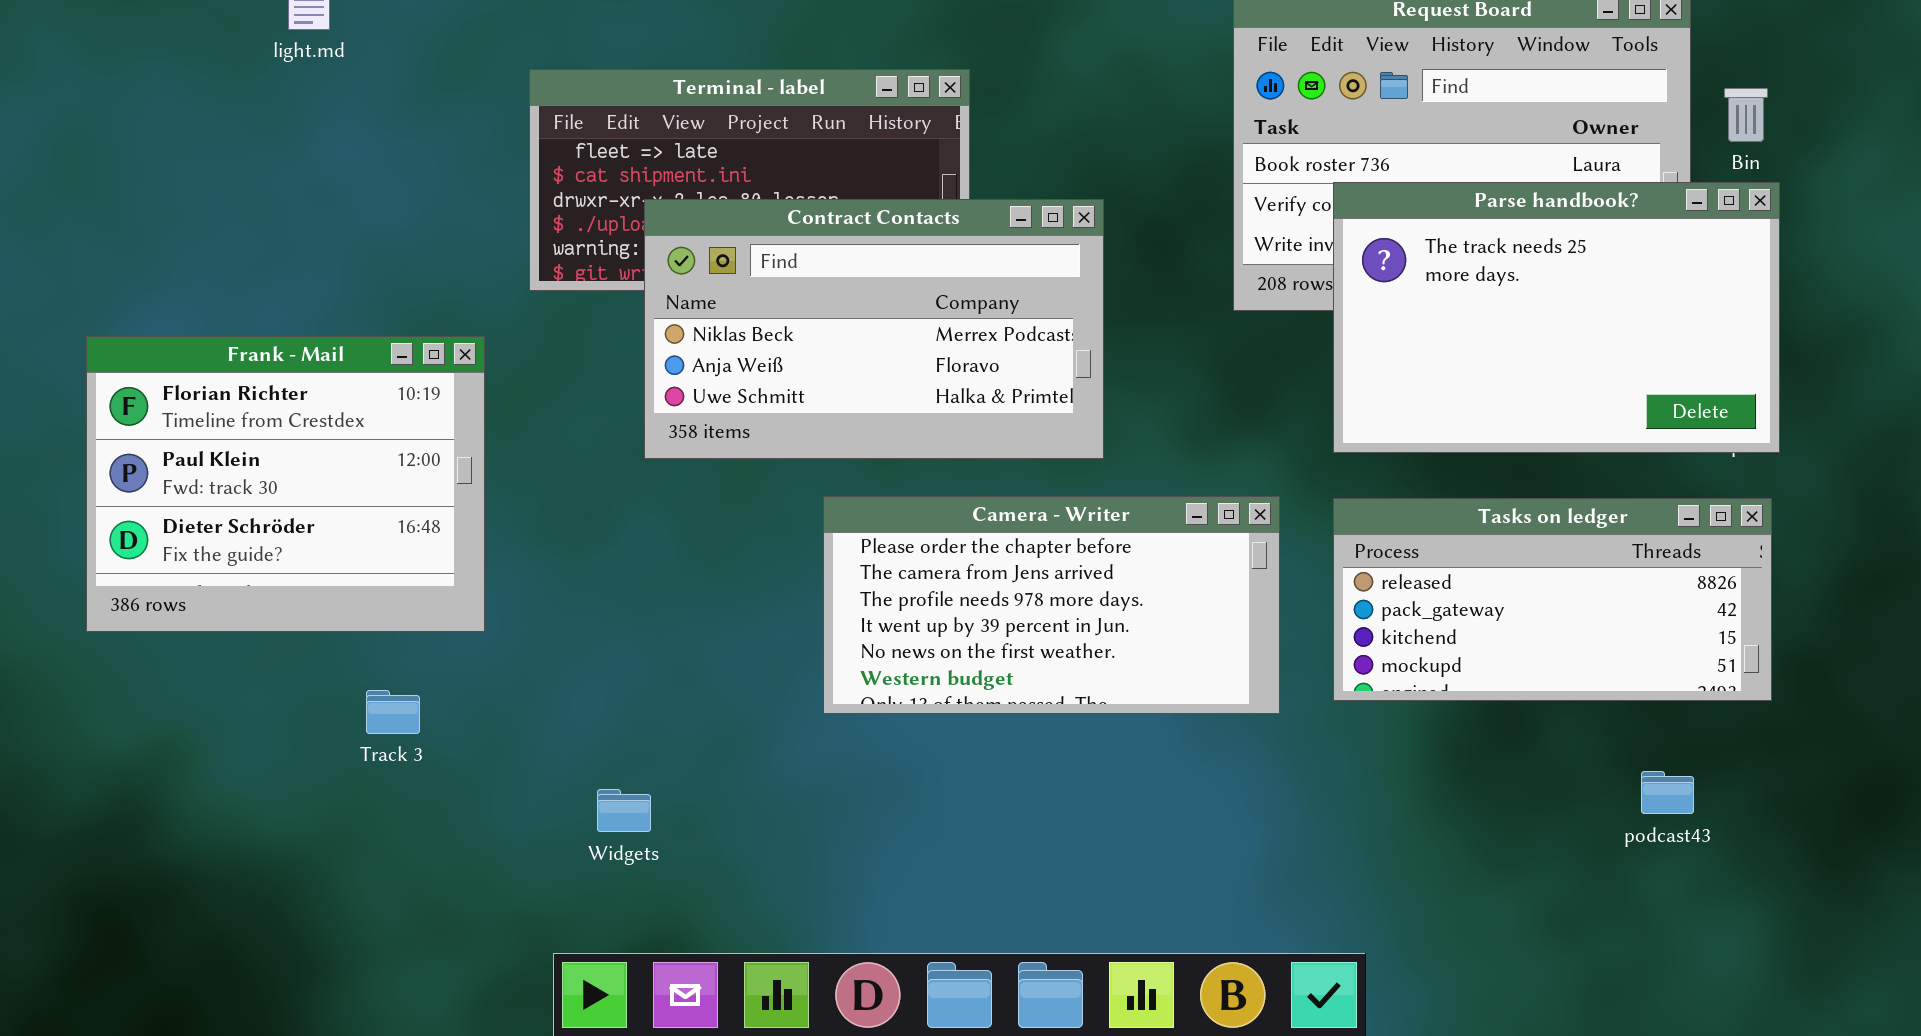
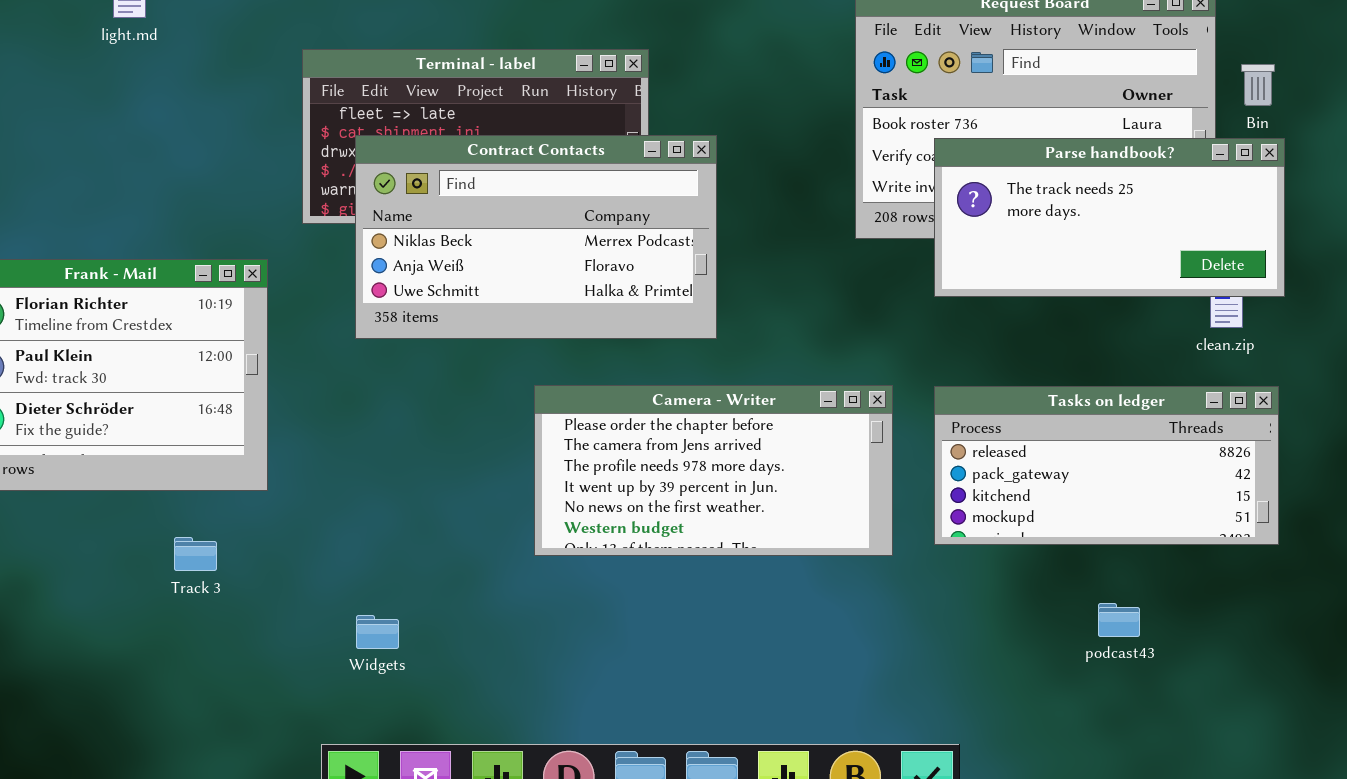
Parse handbook?: [1333,182,1780,453] -> [934,138,1285,297], resized
Contract Contacts: [644,199,1104,459] -> [355,135,717,339], moved
podcast43: [1641,771,1694,814] -> [1098,603,1140,637], moved

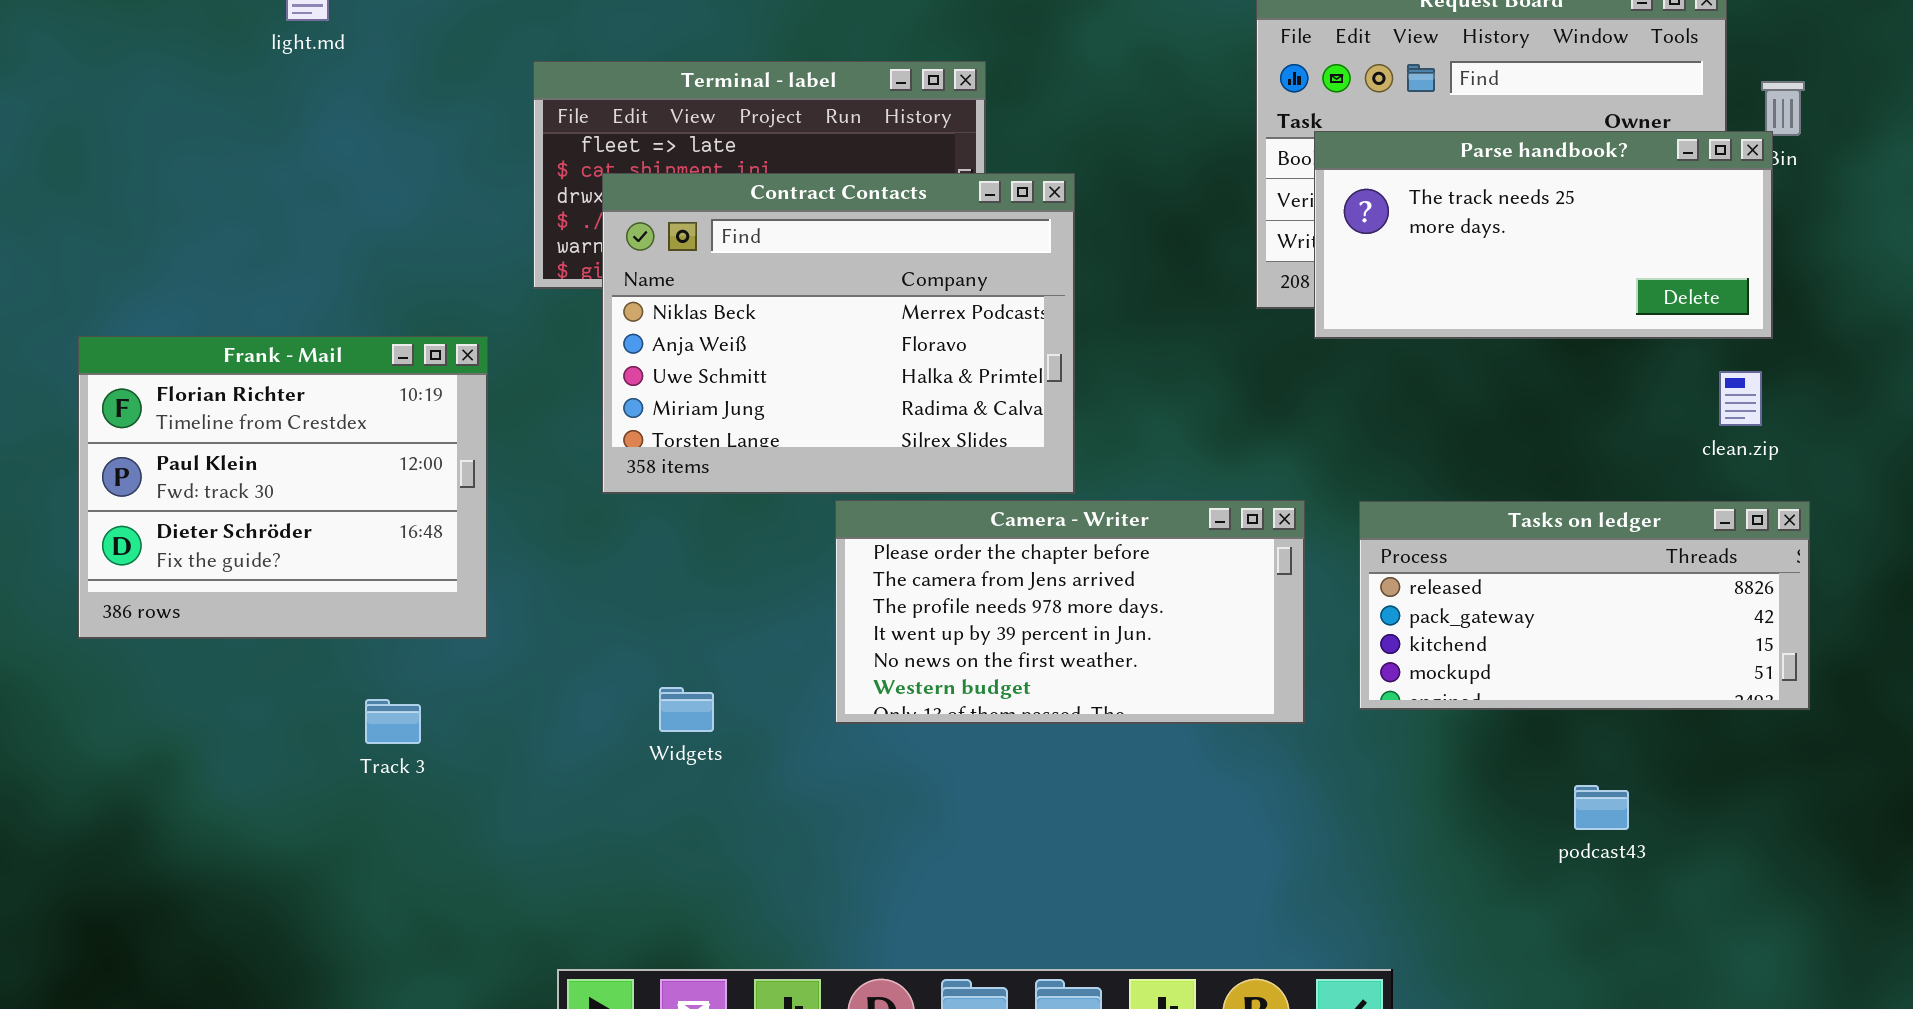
Contract Contacts: [355,135,717,339] -> [602,173,1075,494], resized
Parse handbook?: [934,138,1285,297] -> [1314,131,1773,339], moved
Widgets: [356,615,399,649] -> [659,687,714,732], moved

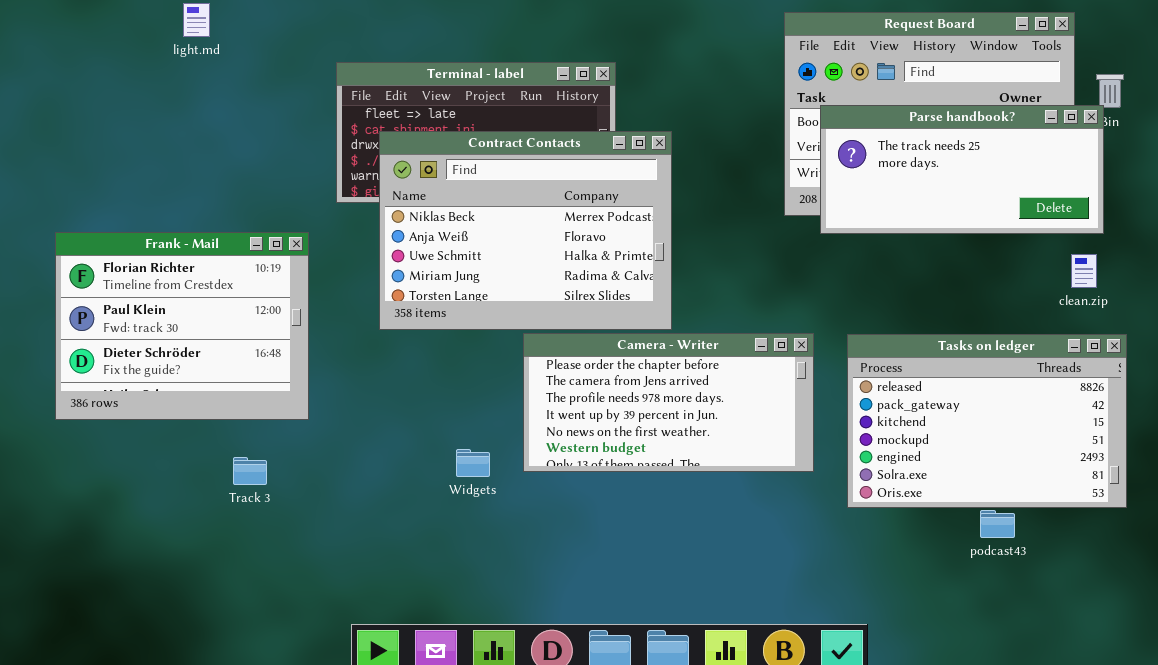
Tasks on ledger: [1359,501,1810,710] -> [847,334,1127,508], resized
Widgets: [659,687,714,732] -> [456,449,490,477], moved

